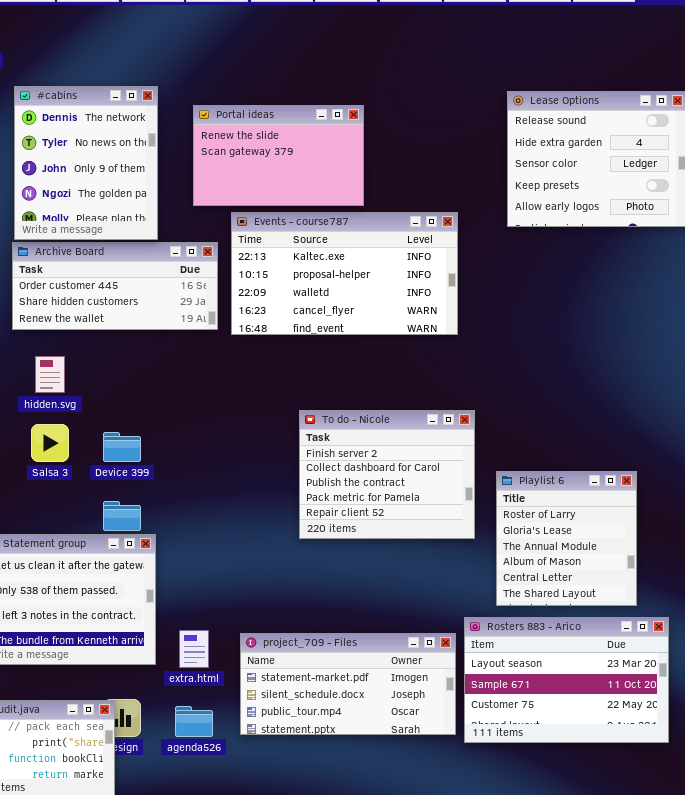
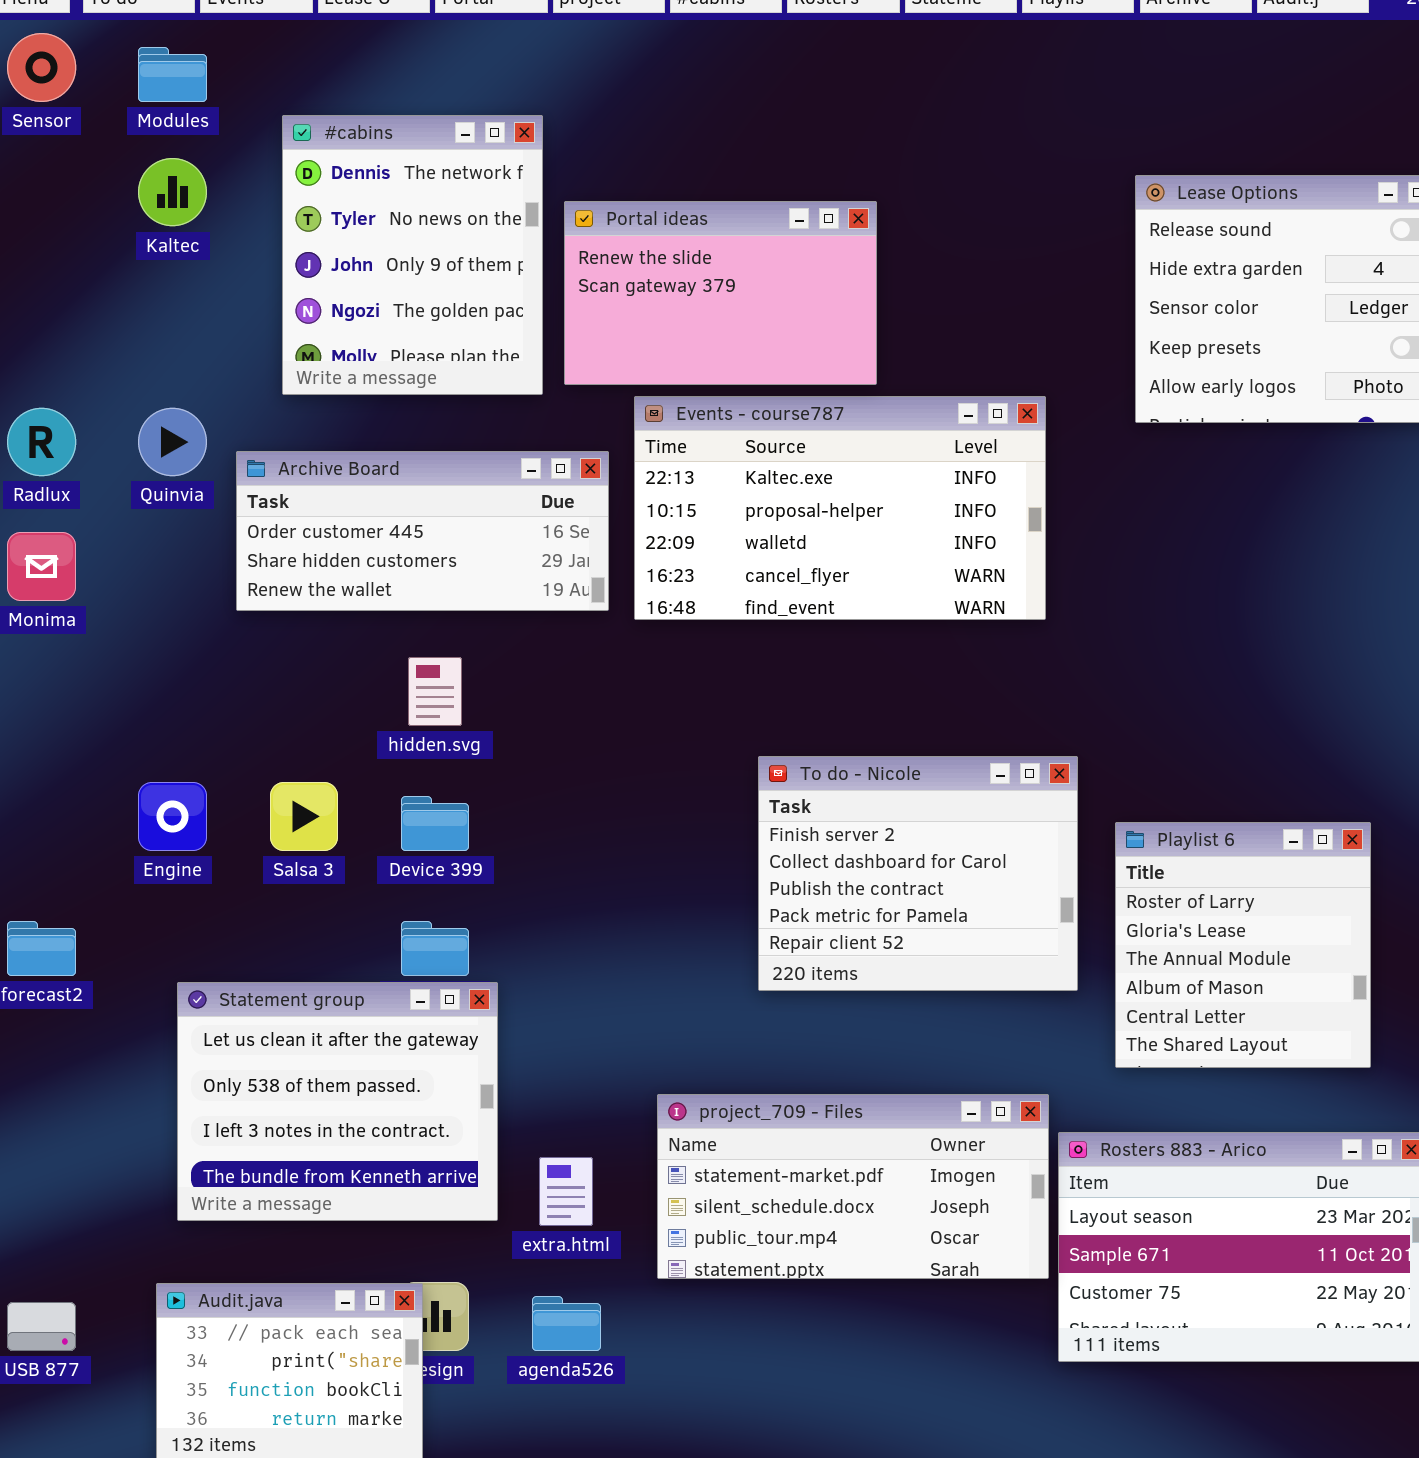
#cabins: [14,86,158,240] -> [282,115,543,395], moved
hidden.svg: [35,356,65,393] -> [408,657,462,726], moved
Playlist 6: [496,471,637,606] -> [1115,822,1371,1068], moved
project_709 - Files: [240,633,456,735] -> [657,1094,1049,1279], moved

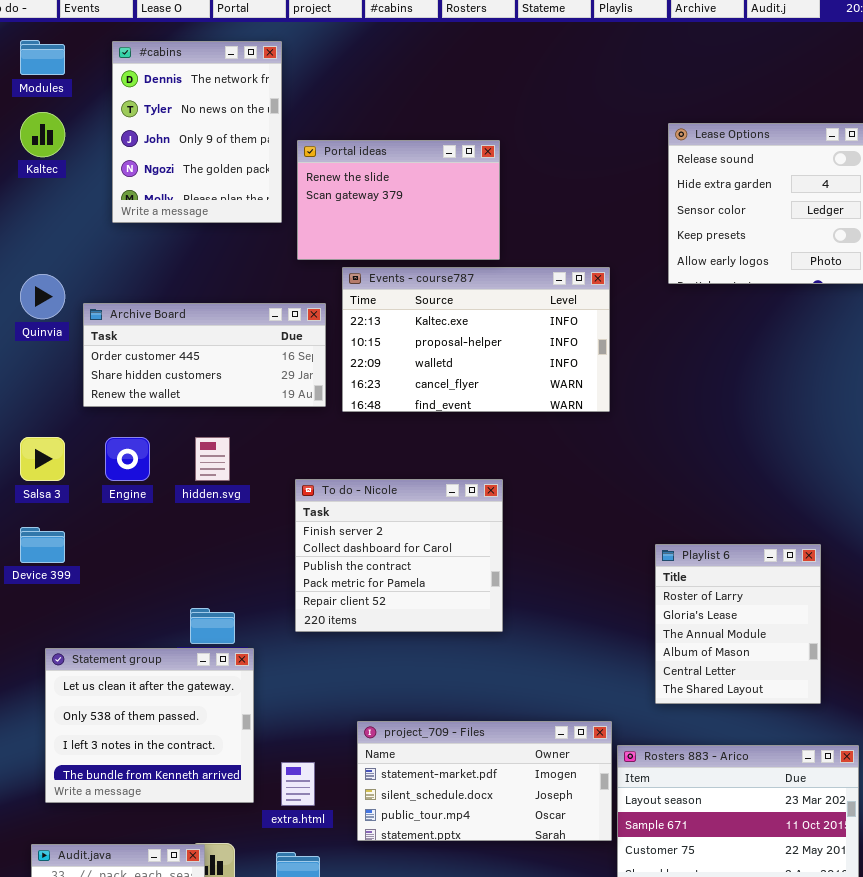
#cabins: [282,115,543,395] -> [112,41,282,223], moved
To do - Nicole: [758,756,1078,991] -> [295,479,503,632], moved
Engine: [138,782,207,851] -> [105,437,150,481], moved
Salsa 3: [270,782,338,851] -> [20,437,65,481], moved
Device 399: [401,796,469,851] -> [20,527,65,563], moved

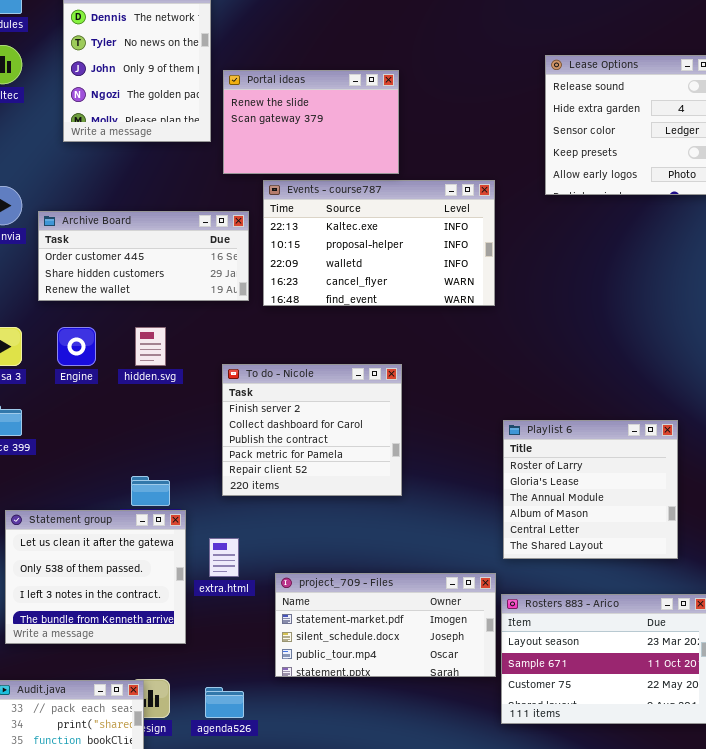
Playlist 6: [655,544,821,704] -> [503,420,678,559], resized
extra.html: [281,762,315,806] -> [209,538,239,577], moved

